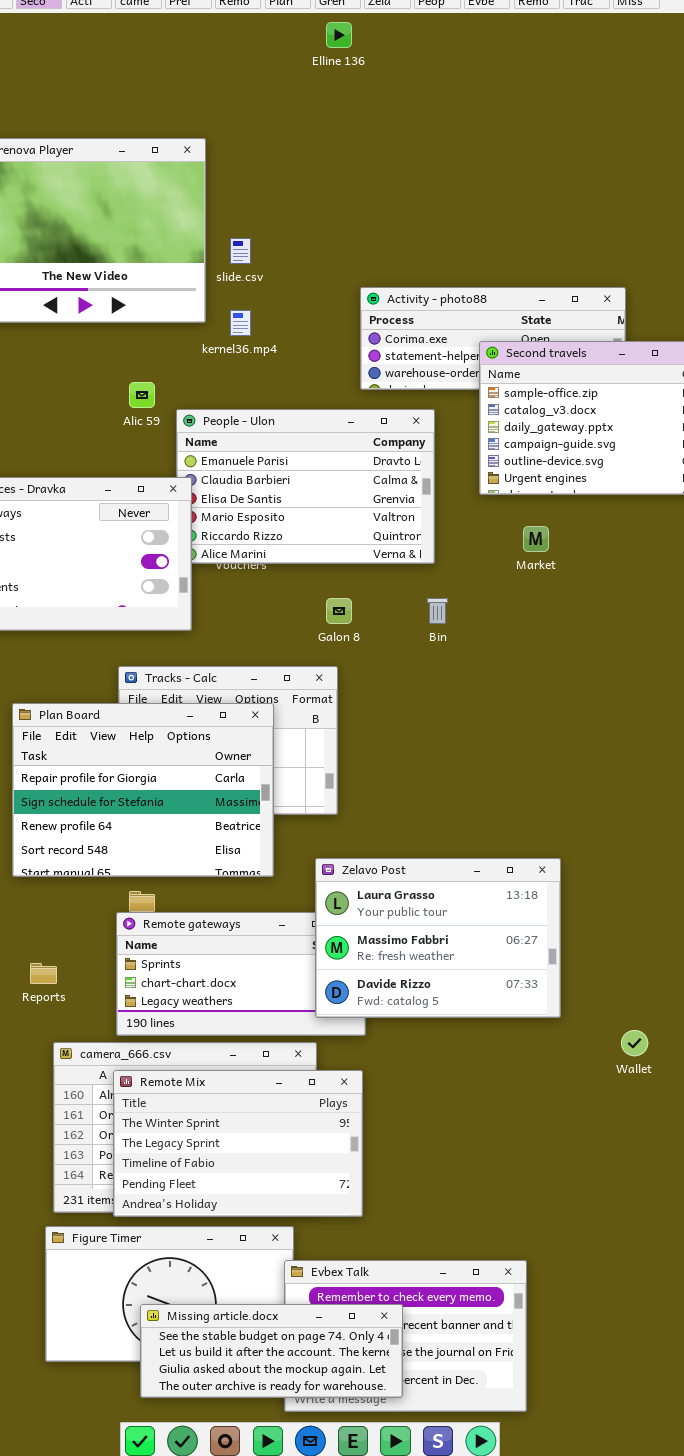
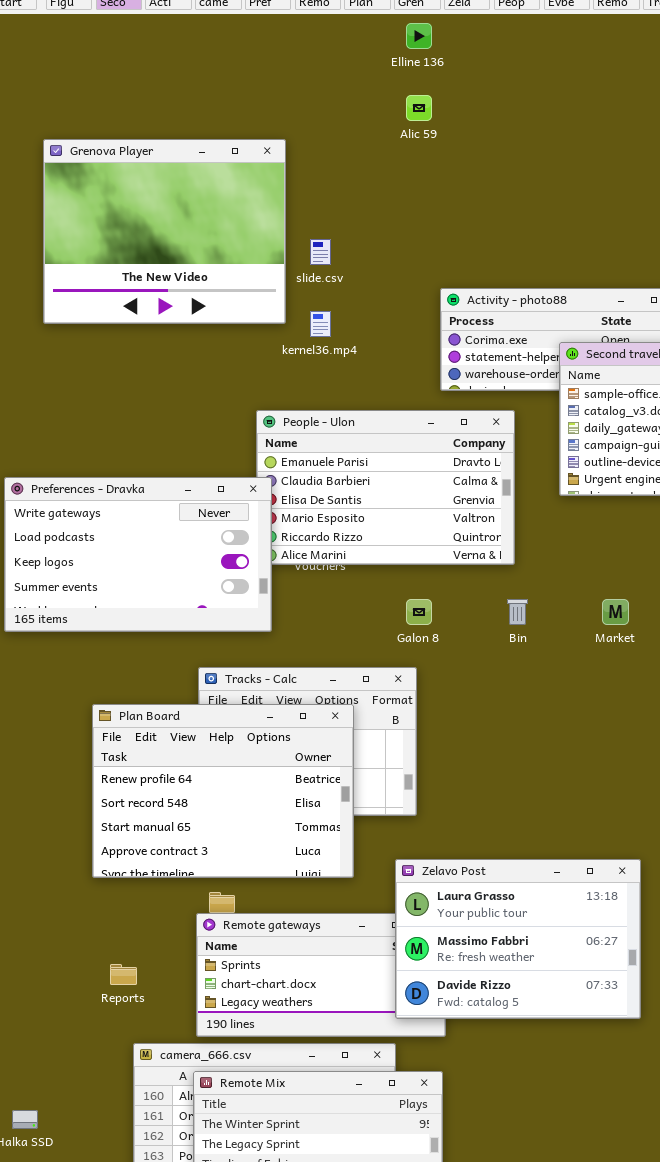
Alic 59: [129,382,155,408] -> [406,95,432,121], moved
Market: [523,526,549,552] -> [602,599,629,625], moved
Plan Board: [12,703,274,877] -> [92,704,354,878], scrolled down 2 rows

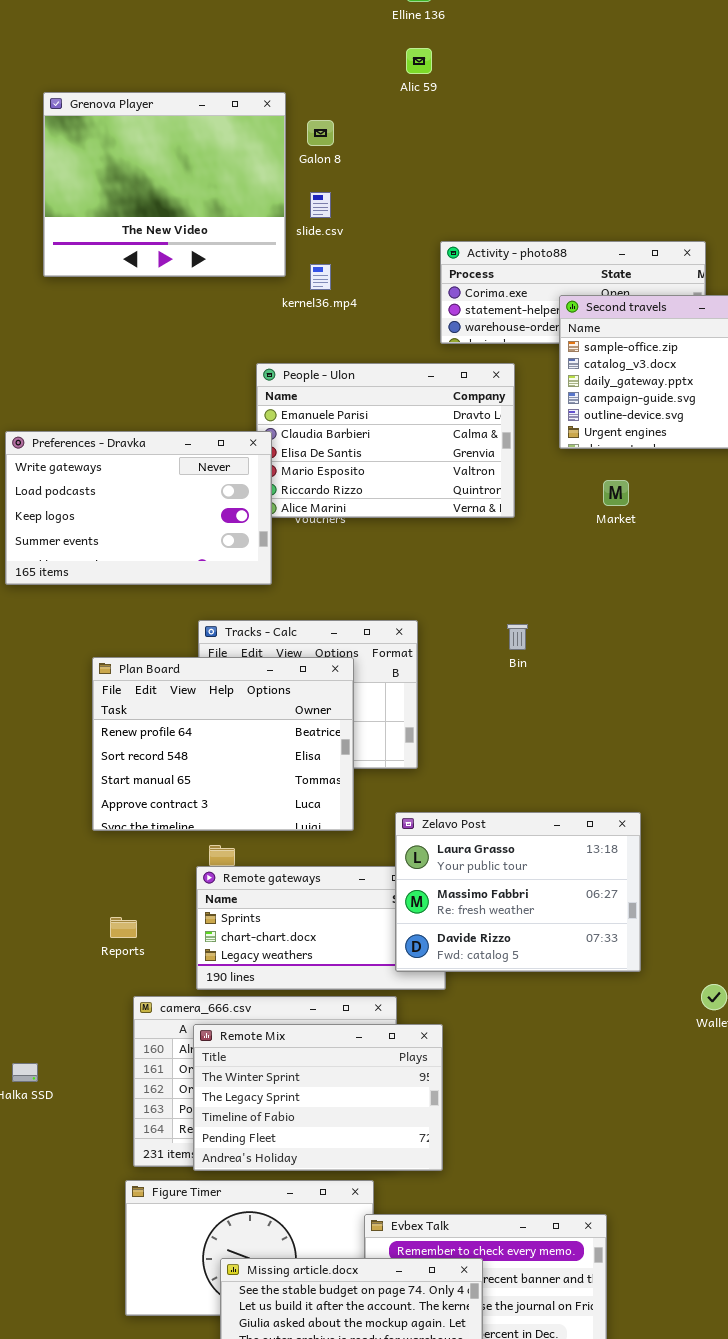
Galon 8: [406,599,432,625] -> [307,120,334,146], moved
Bin: [507,599,528,625] -> [507,624,528,650], moved
Market: [602,599,629,625] -> [603,480,629,506], moved

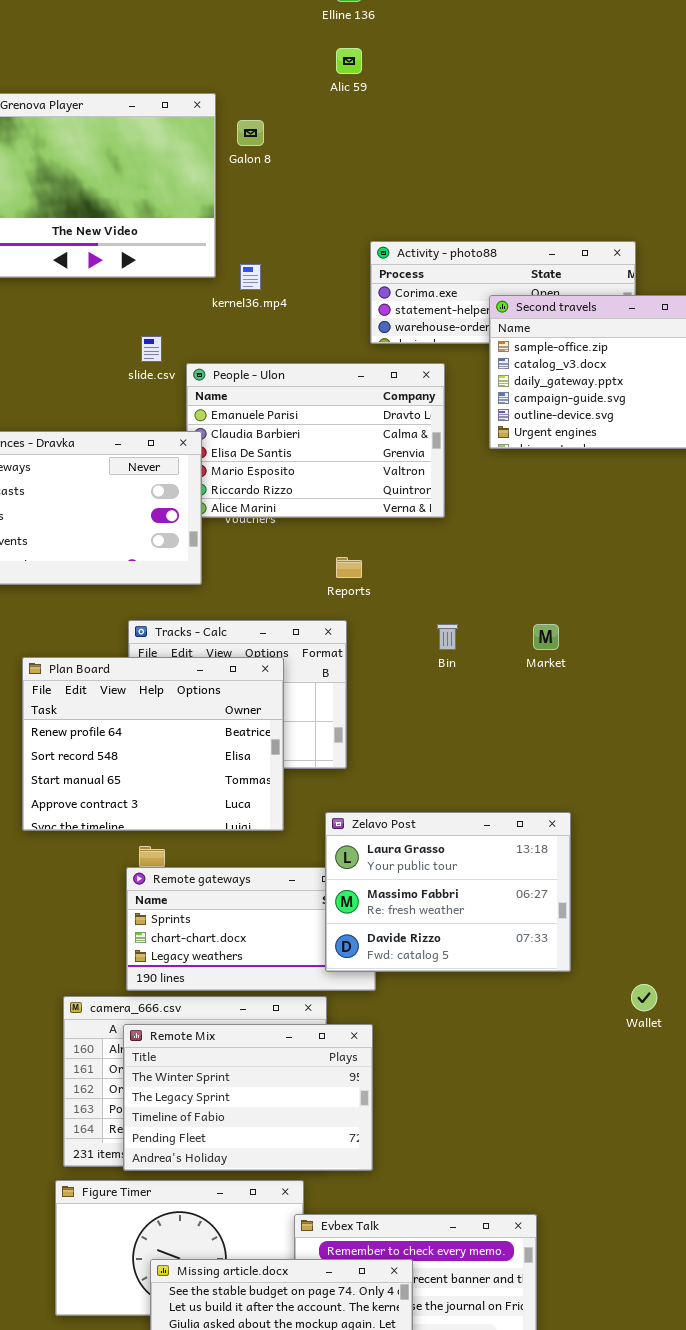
slide.csv: [310,192,331,218] -> [141,336,162,362], moved
Market: [603,480,629,506] -> [533,624,559,650], moved
Reports: [110,917,137,938] -> [336,557,362,578], moved

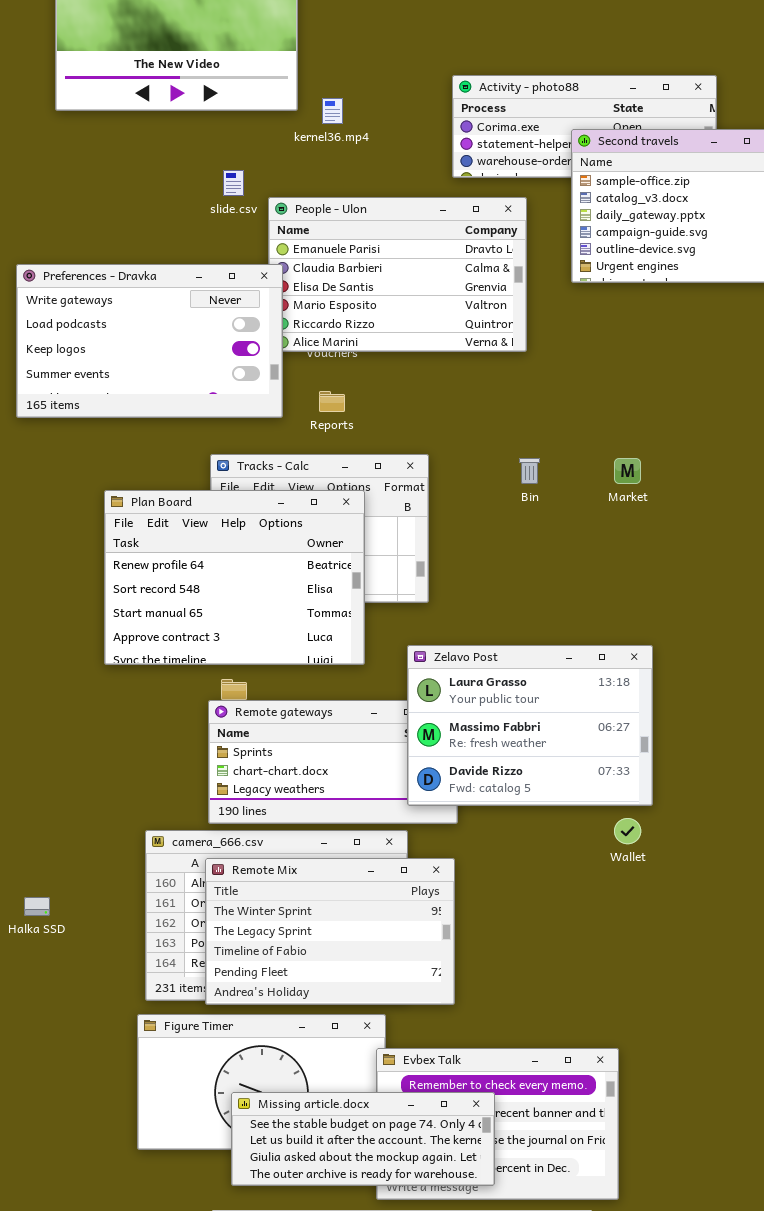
Reports: [336,557,362,578] -> [319,391,345,412], moved
Wallet: [631,984,657,1011] -> [614,818,641,844], moved

